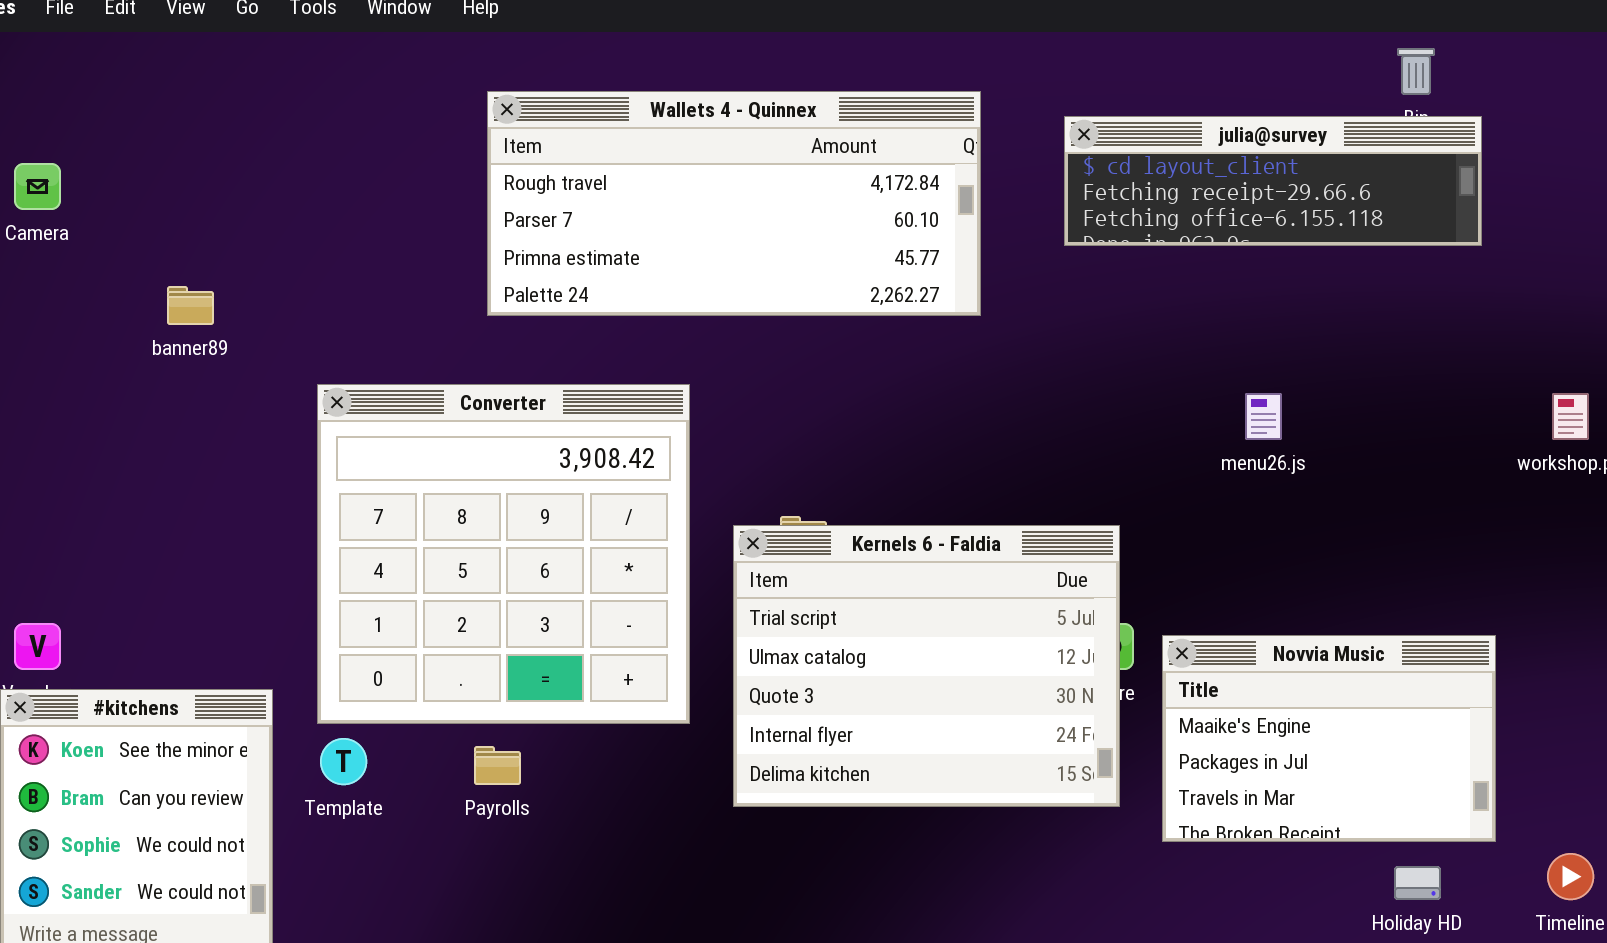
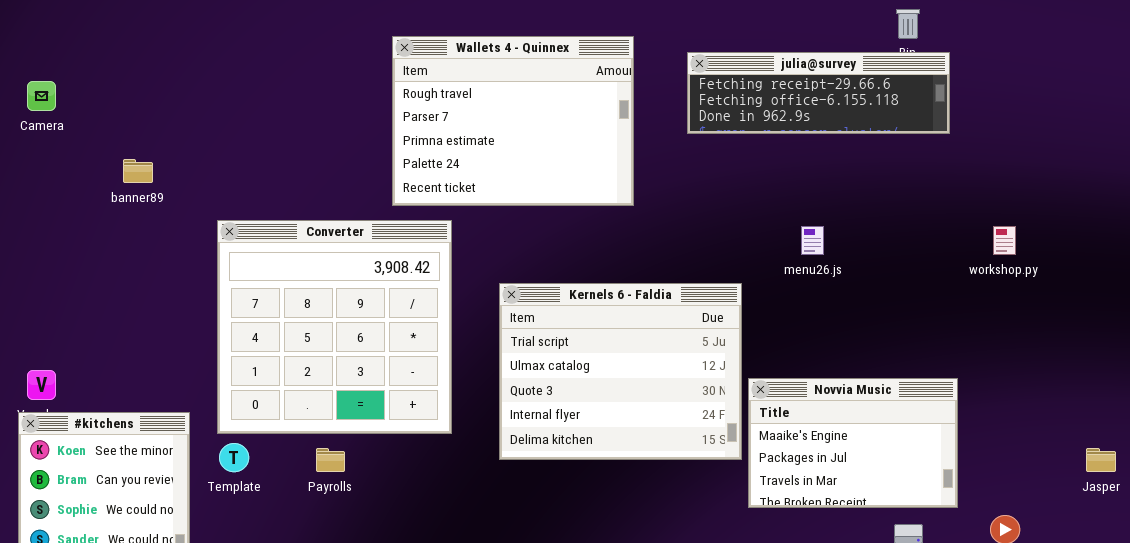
Wallets 4 - Quinnex: [487,91,981,316] -> [392,36,634,206], resized
julia@survey: [1064,116,1482,246] -> [687,52,950,134], scrolled down 1 row
Kernels 6 - Faldia: [733,525,1120,807] -> [499,283,742,460], moved

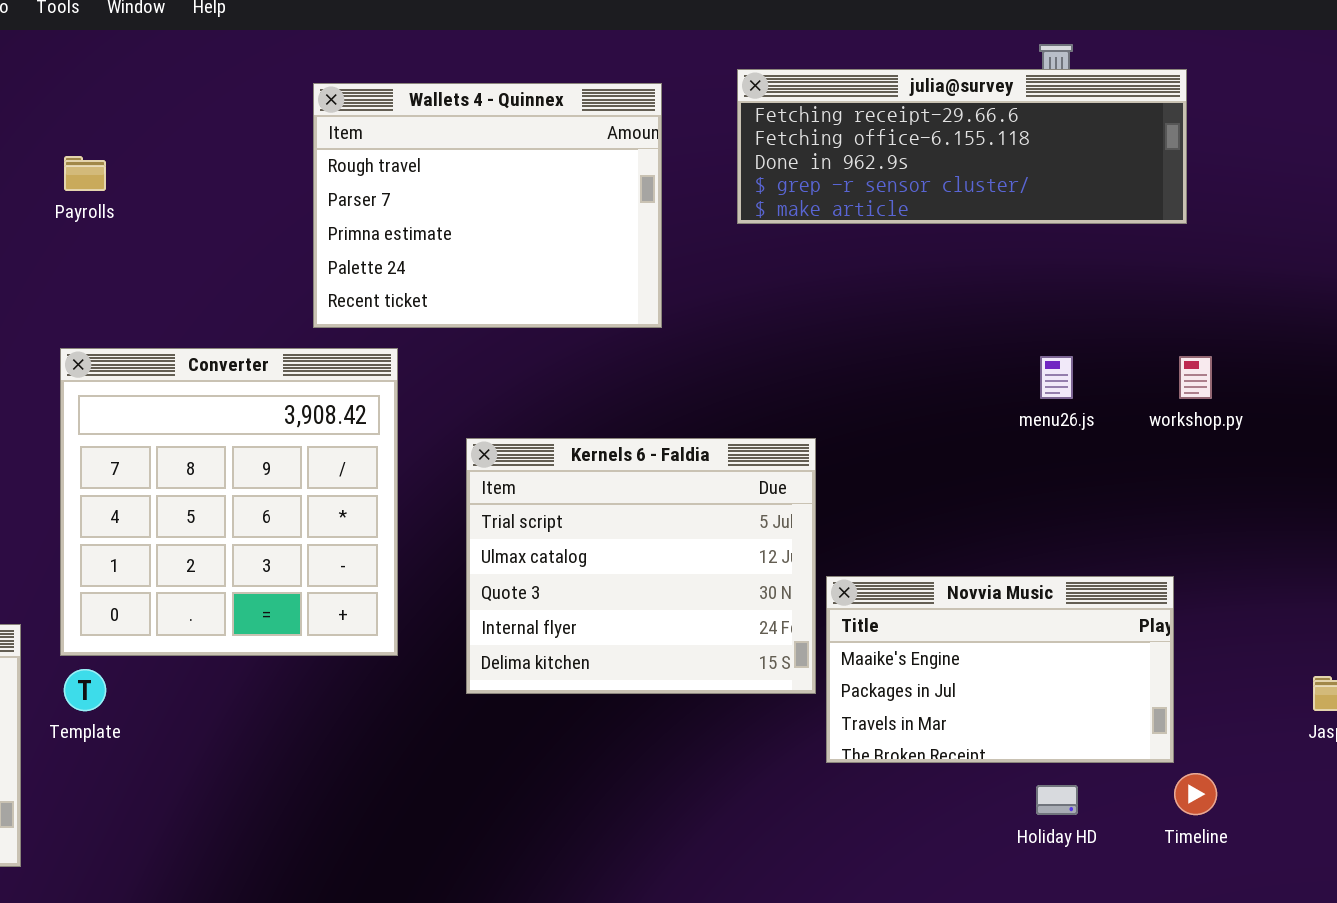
julia@survey: [687,52,950,134] -> [737,69,1187,224], resized
menu26.js: [801,226,824,255] -> [1040,356,1073,399], moved
Novvia Music: [748,378,958,508] -> [826,576,1174,763], resized
Payrolls: [316,448,345,472] -> [64,156,106,191], moved

